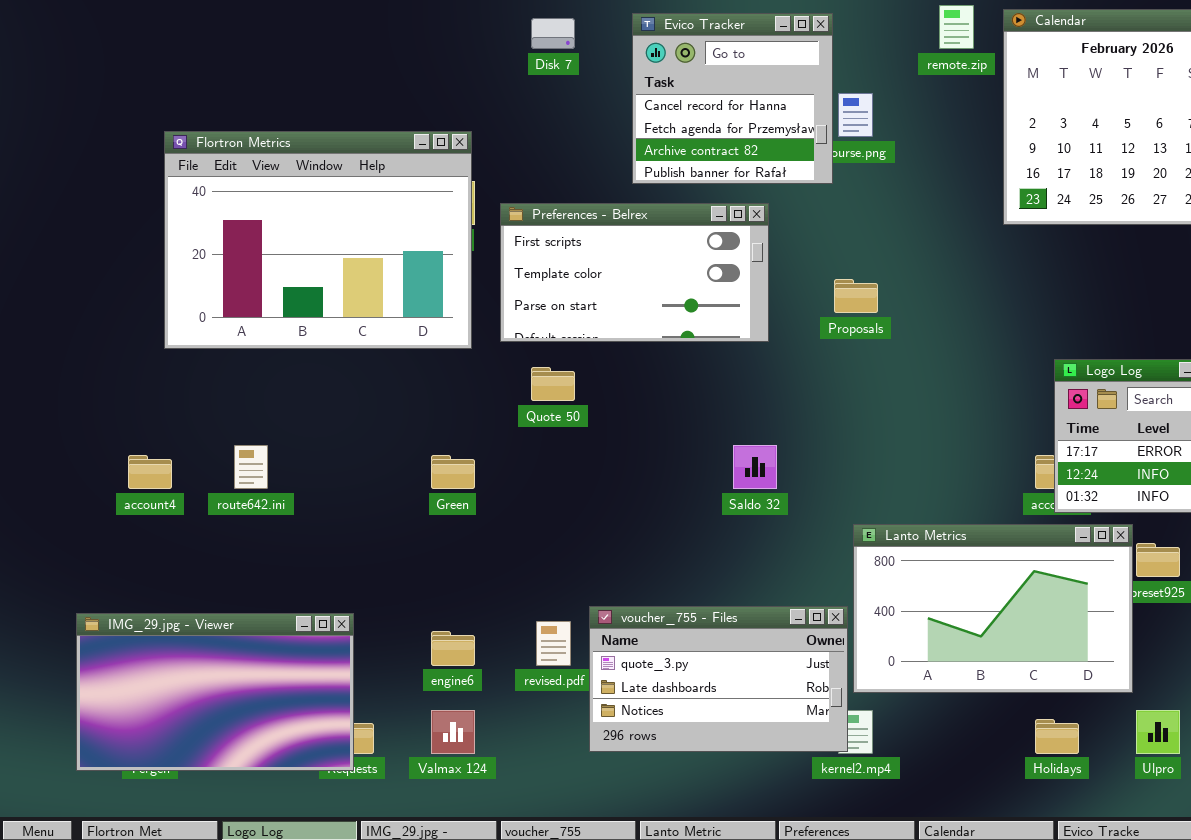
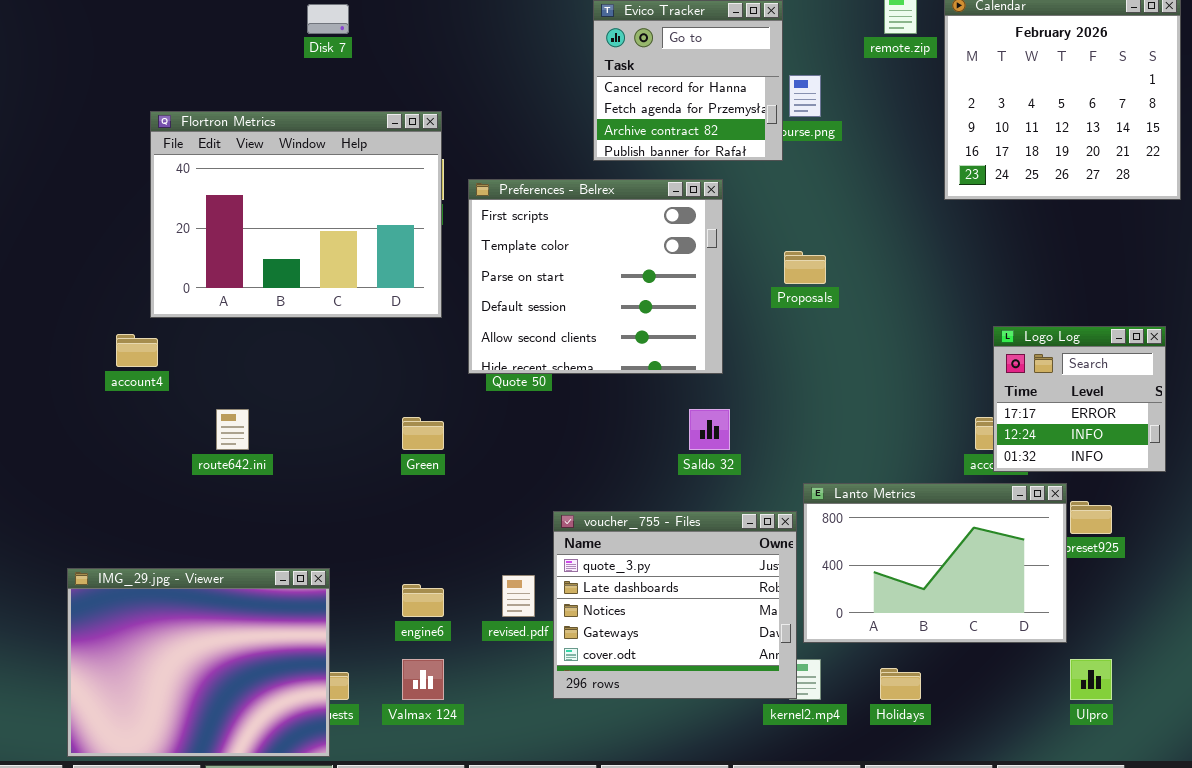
Disk 7: [531,18,575,49] -> [307,4,349,34], moved
Preferences - Belrex: [500,203,769,342] -> [468,179,723,374], resized
account4: [128,455,172,489] -> [116,334,158,367], moved
voucher_755 - Files: [589,606,848,752] -> [553,511,797,699], resized
IMG_29.jpg - Viewer: [76,613,354,771] -> [67,568,330,757], resized
Holidays: [1035,719,1079,754] -> [880,668,921,700], moved

